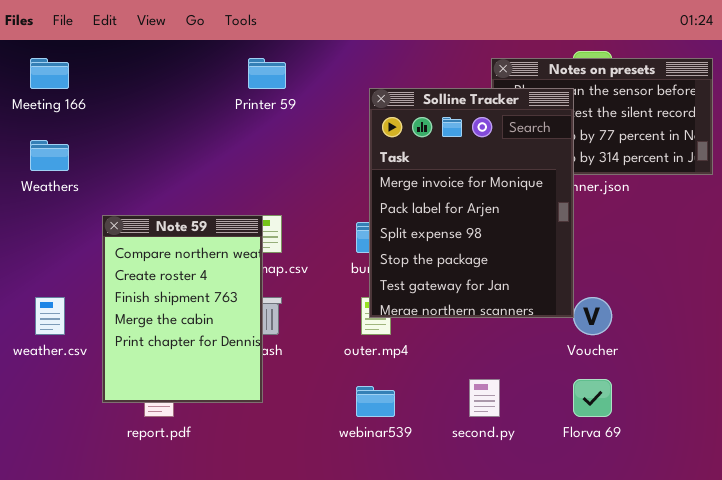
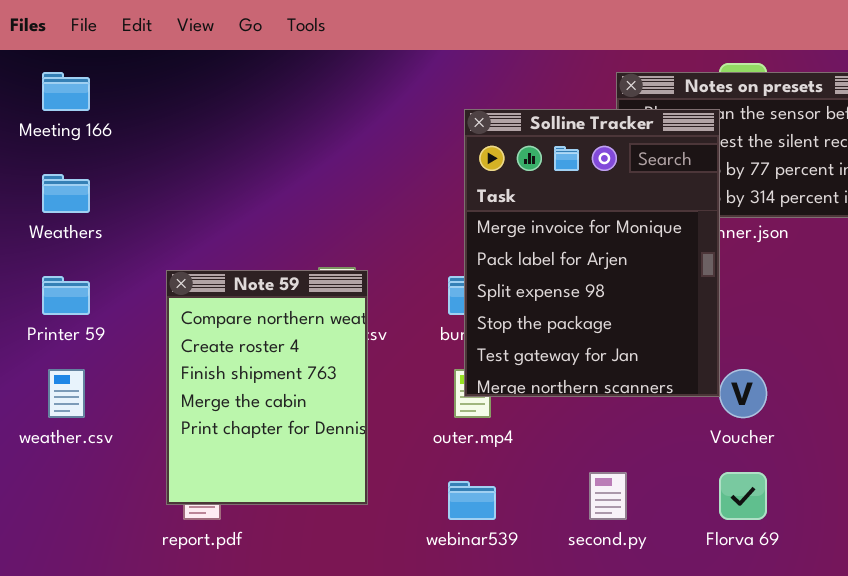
Printer 59: [248,58,286,89] -> [42,276,90,315], moved
Note 59: [102,215,263,403] -> [166,270,368,505], moved

